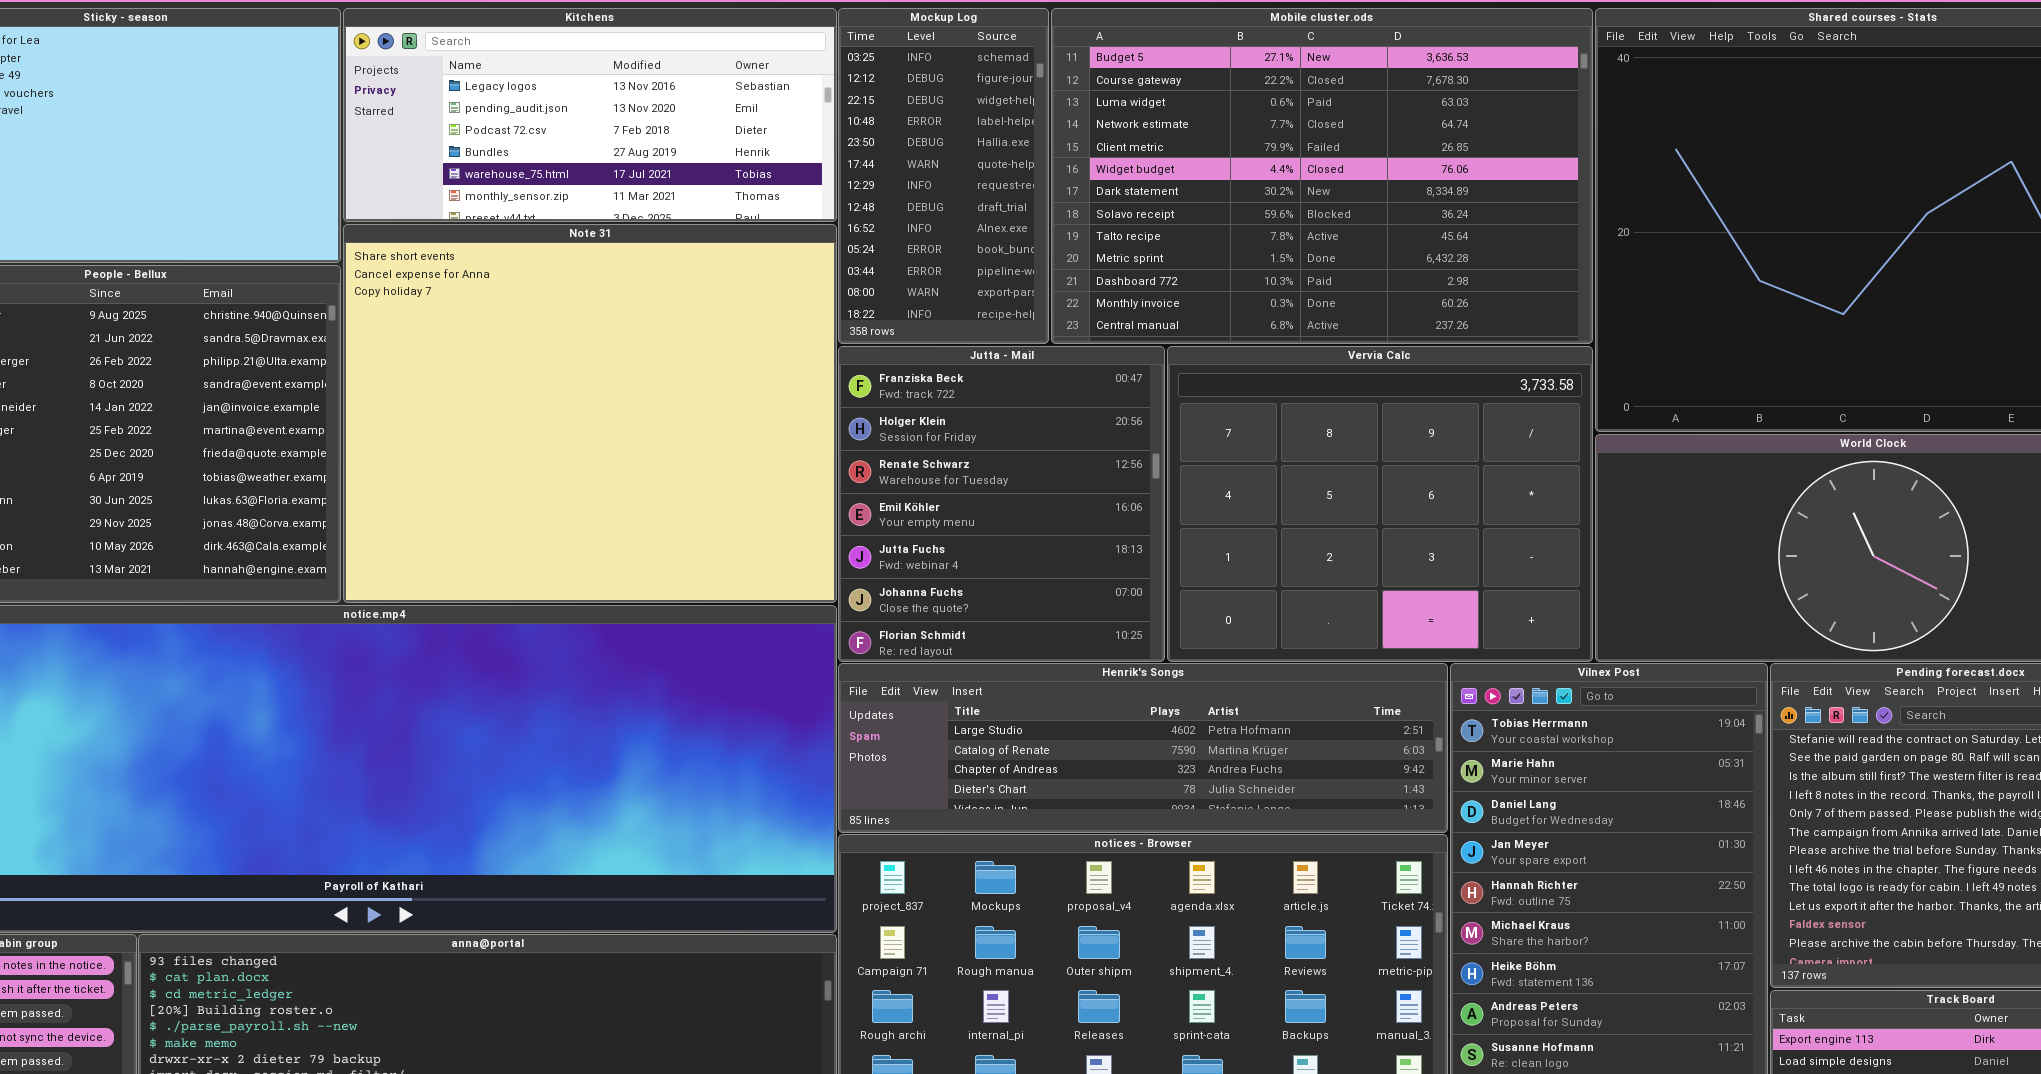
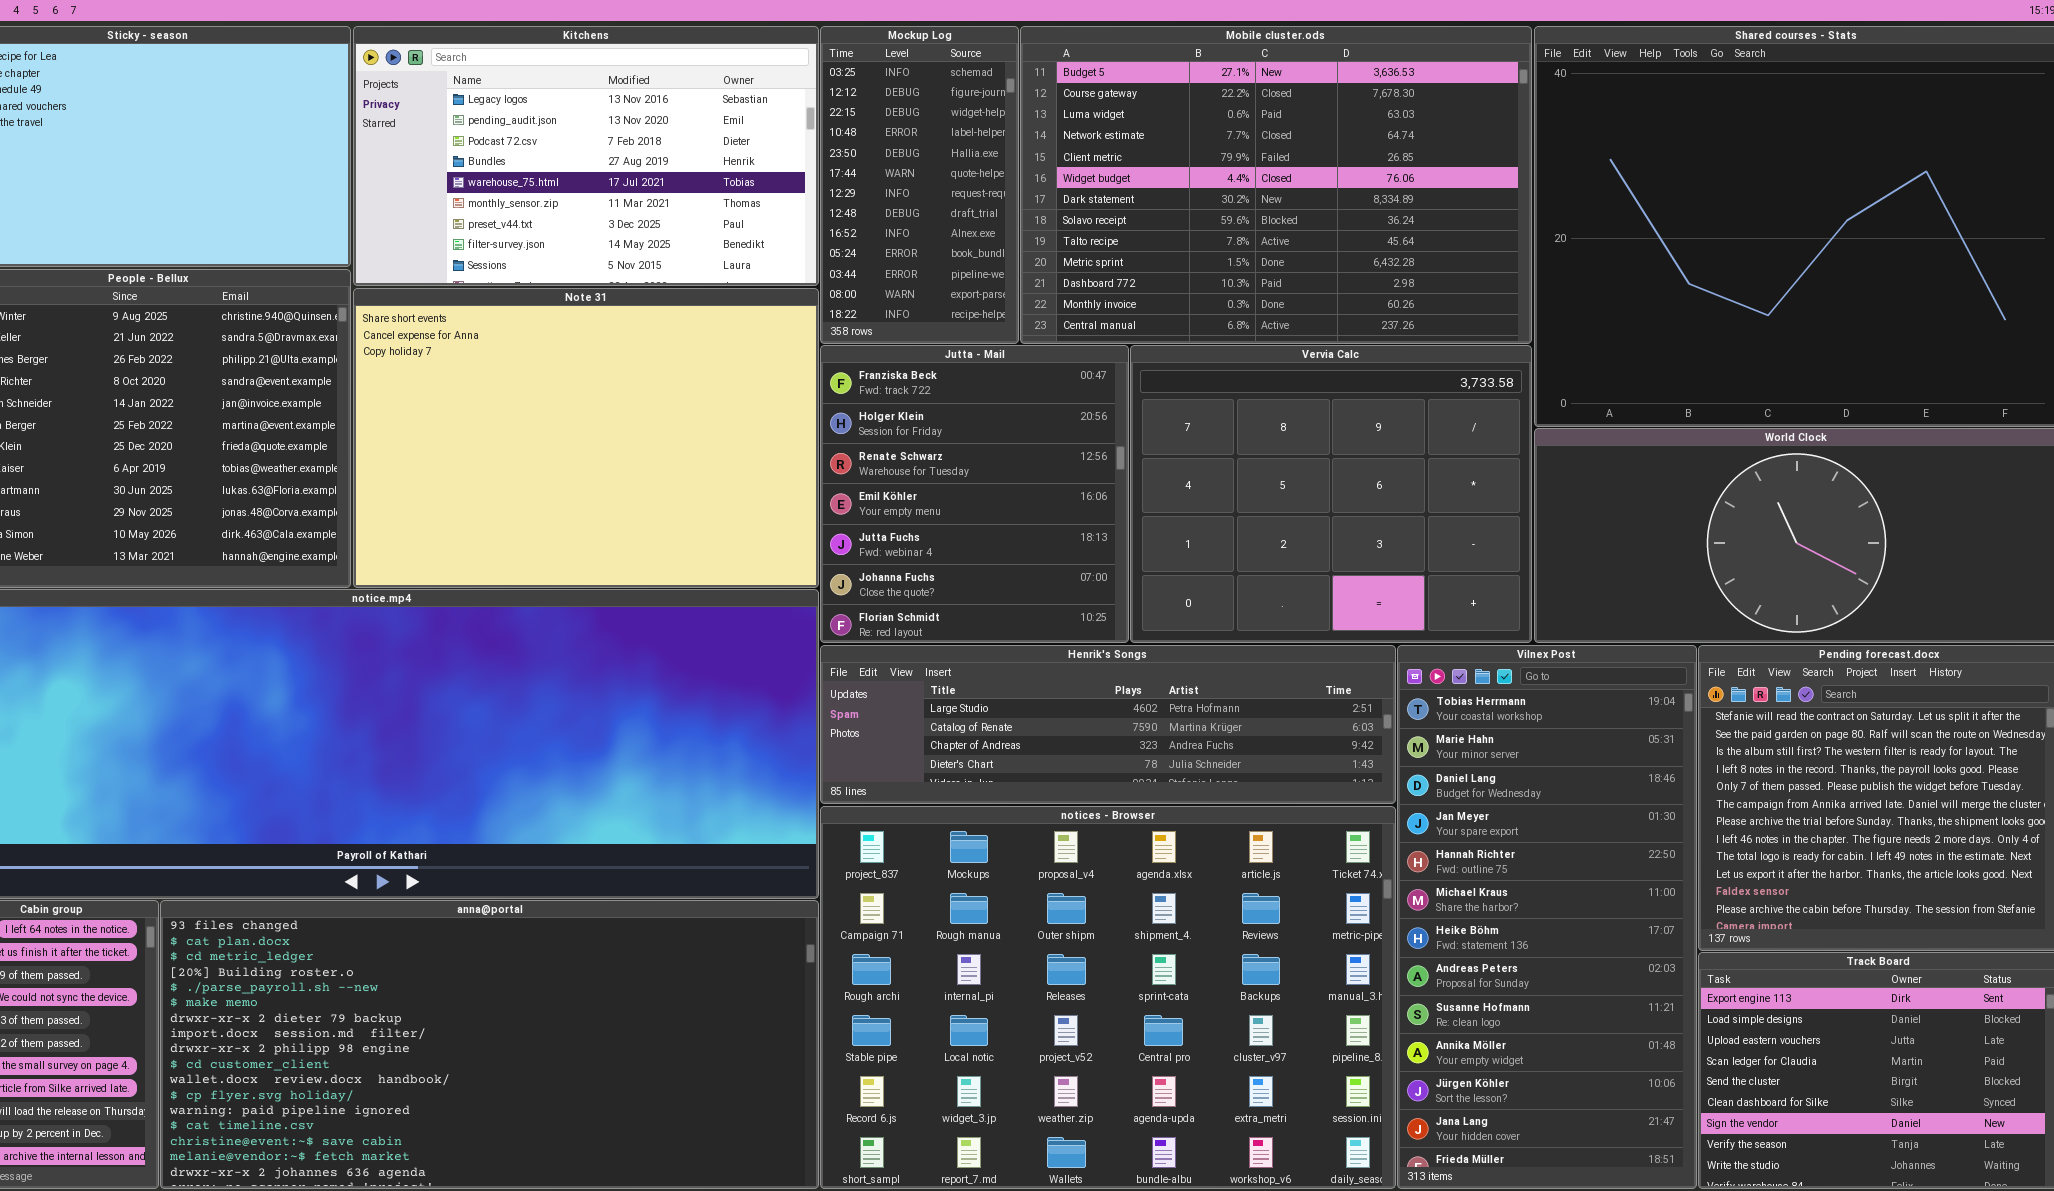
Kitchens: [343,8,837,222] -> [353,26,819,286], resized
Note 31: [343,224,837,603] -> [353,288,819,588], resized

